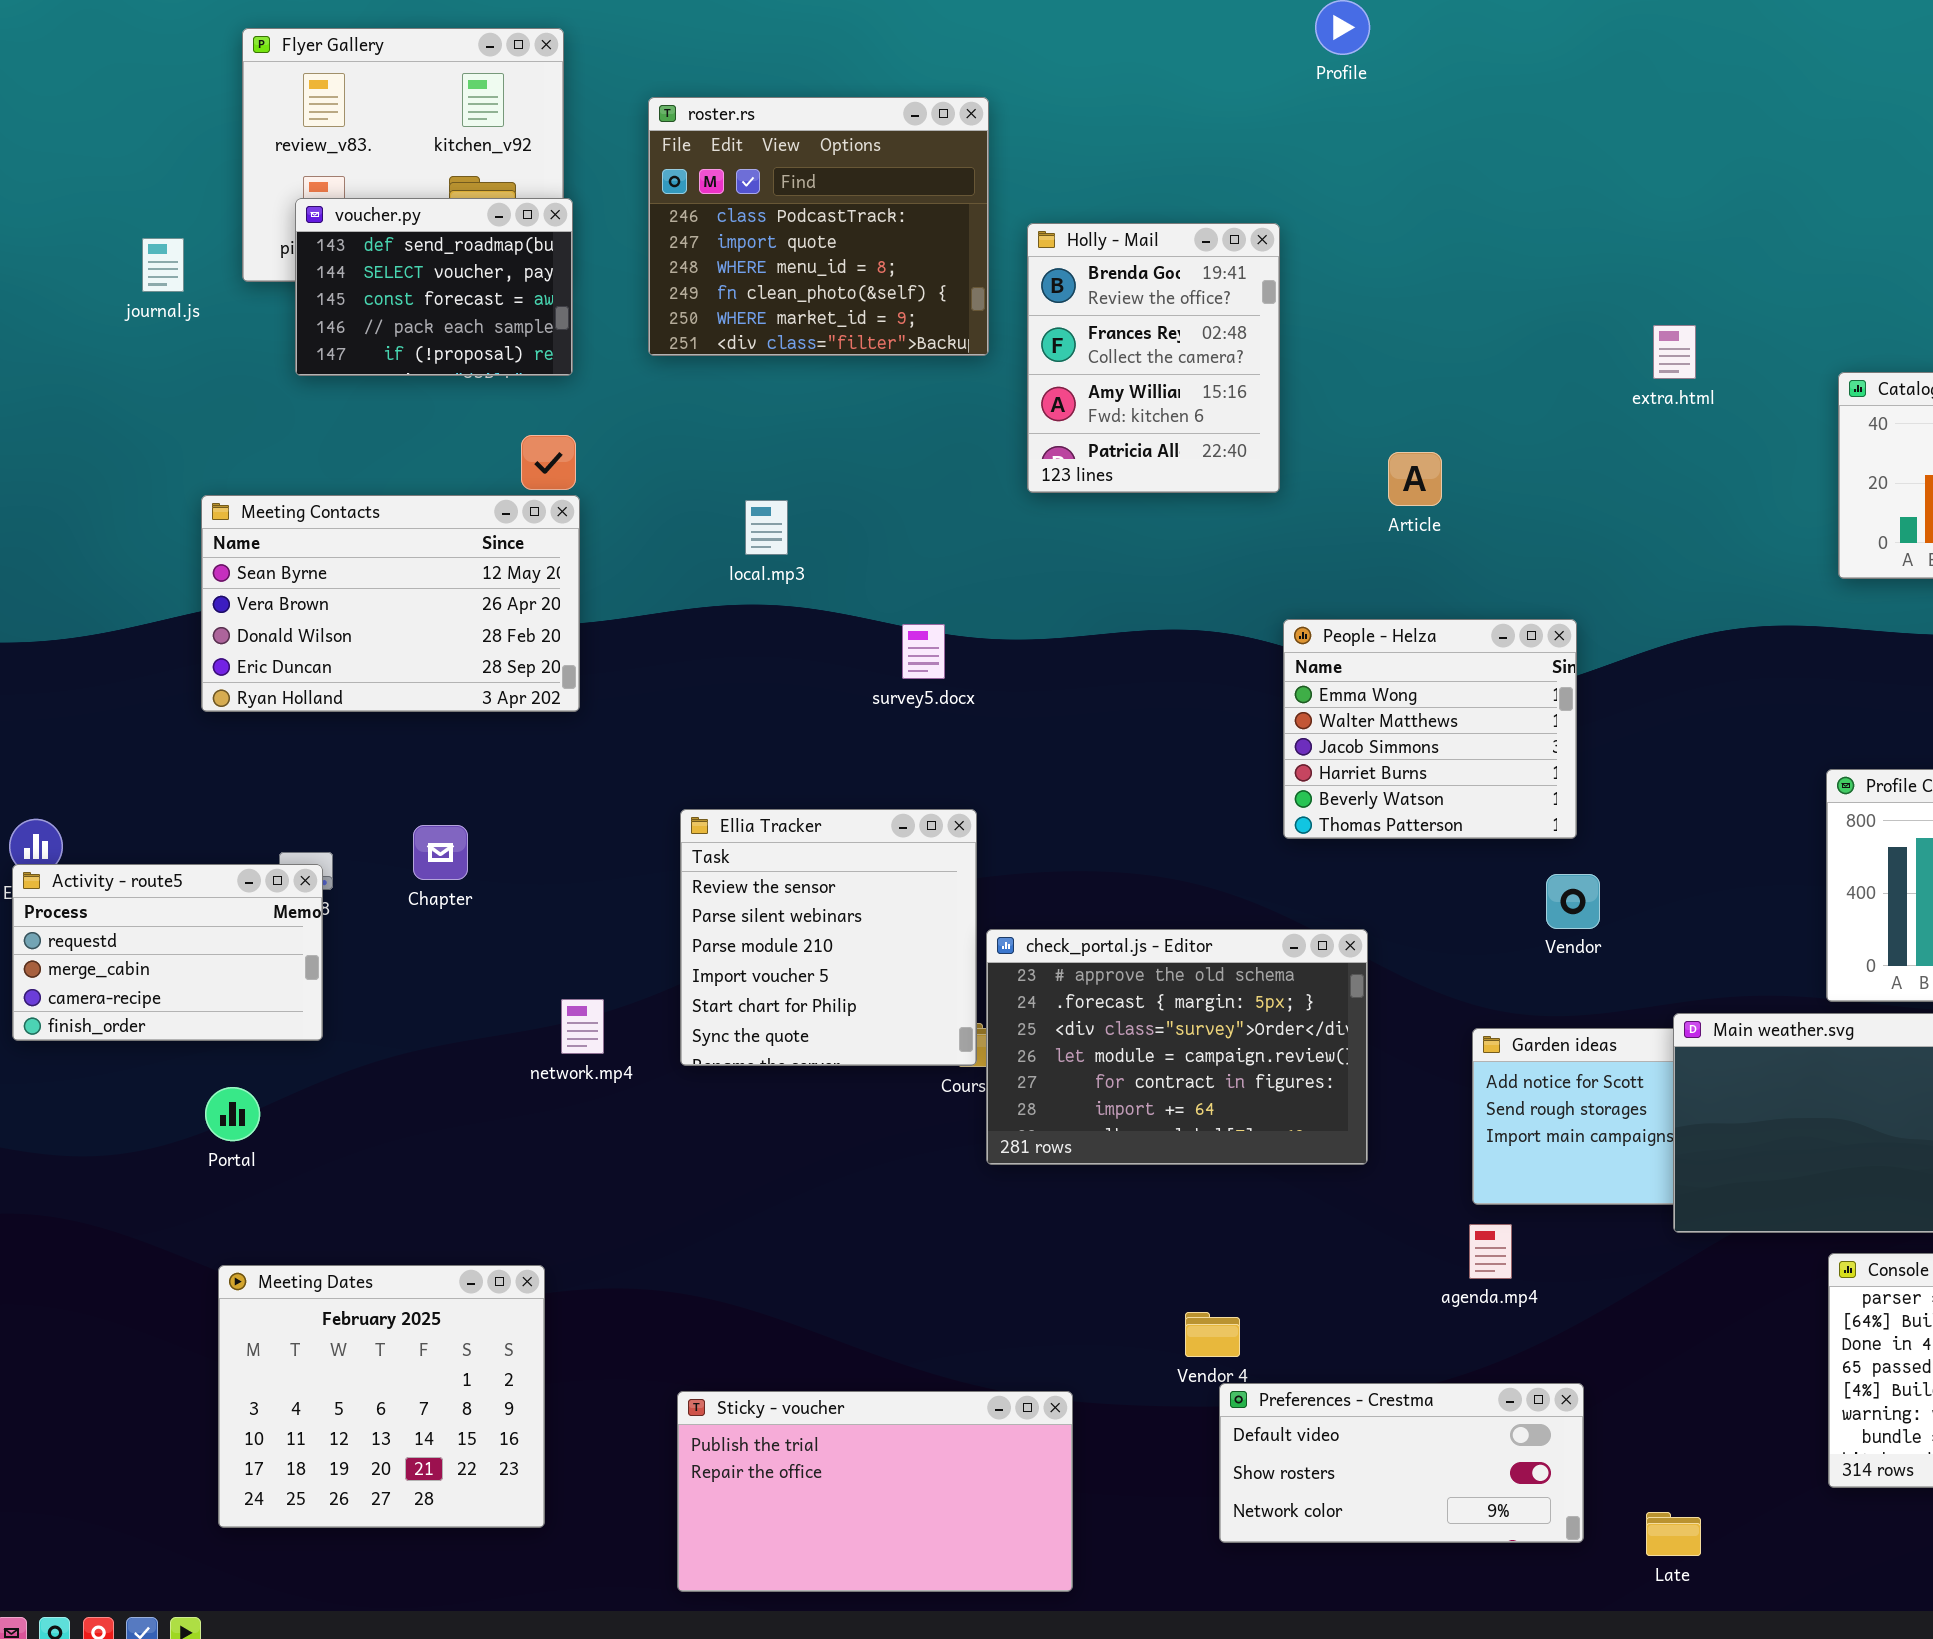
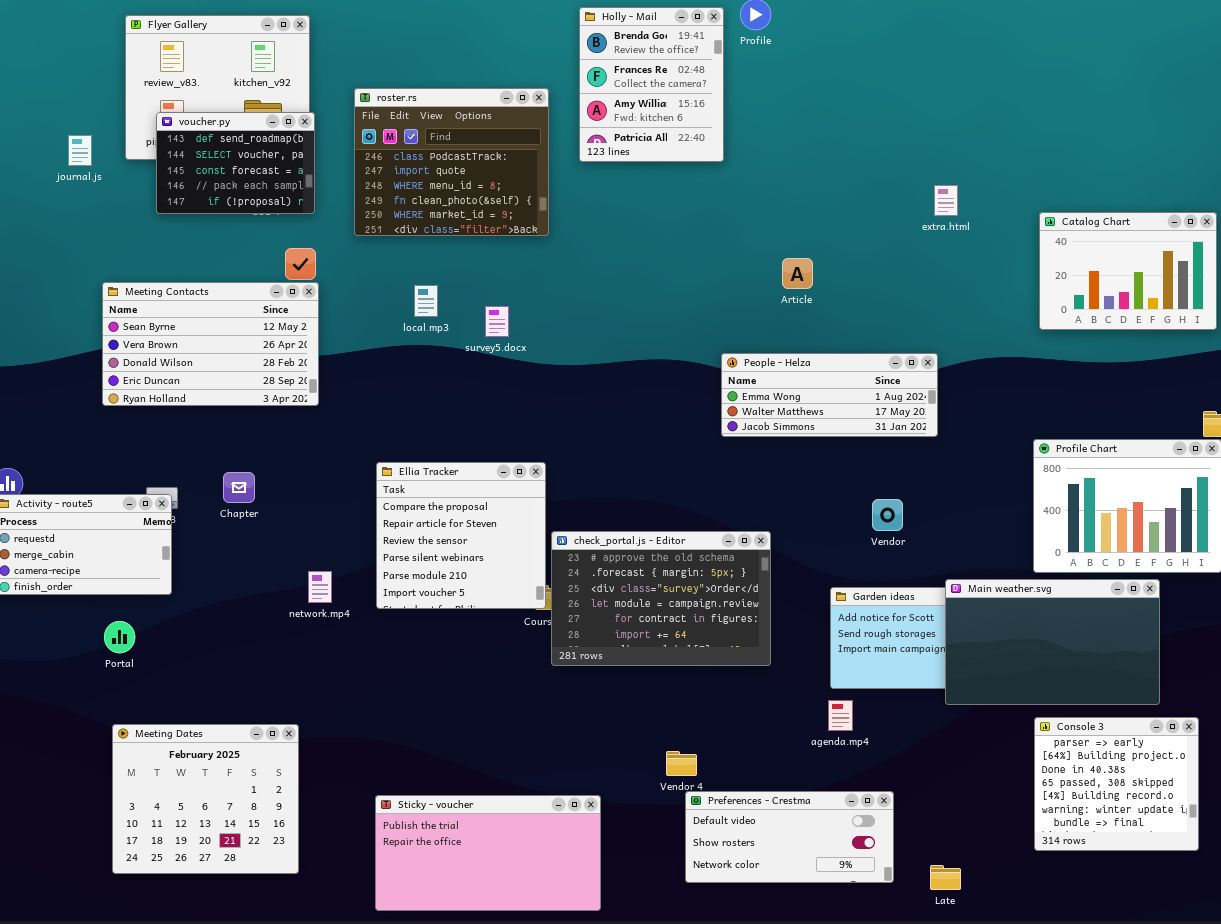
roster.rs: [648,97,989,356] -> [354,88,549,236], moved
Holly - Mail: [1027,223,1280,493] -> [579,7,724,162], moved
People - Helza: [1283,619,1577,839] -> [721,353,938,437], resized
survey5.docx: [902,624,945,679] -> [485,306,509,337], moved
Ellia Tracker: [680,809,977,1066] -> [376,462,546,609], scrolled up 2 rows

